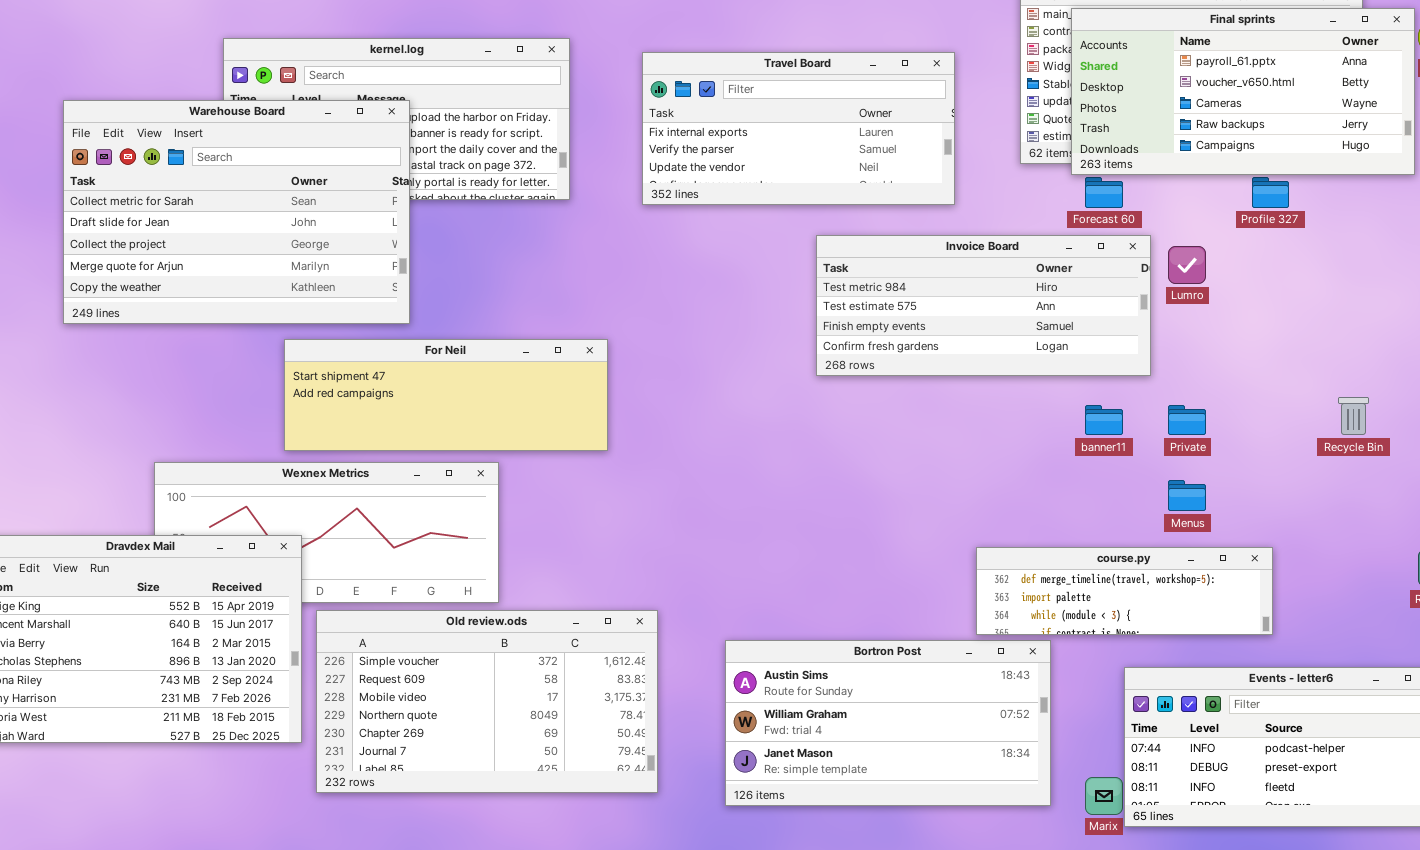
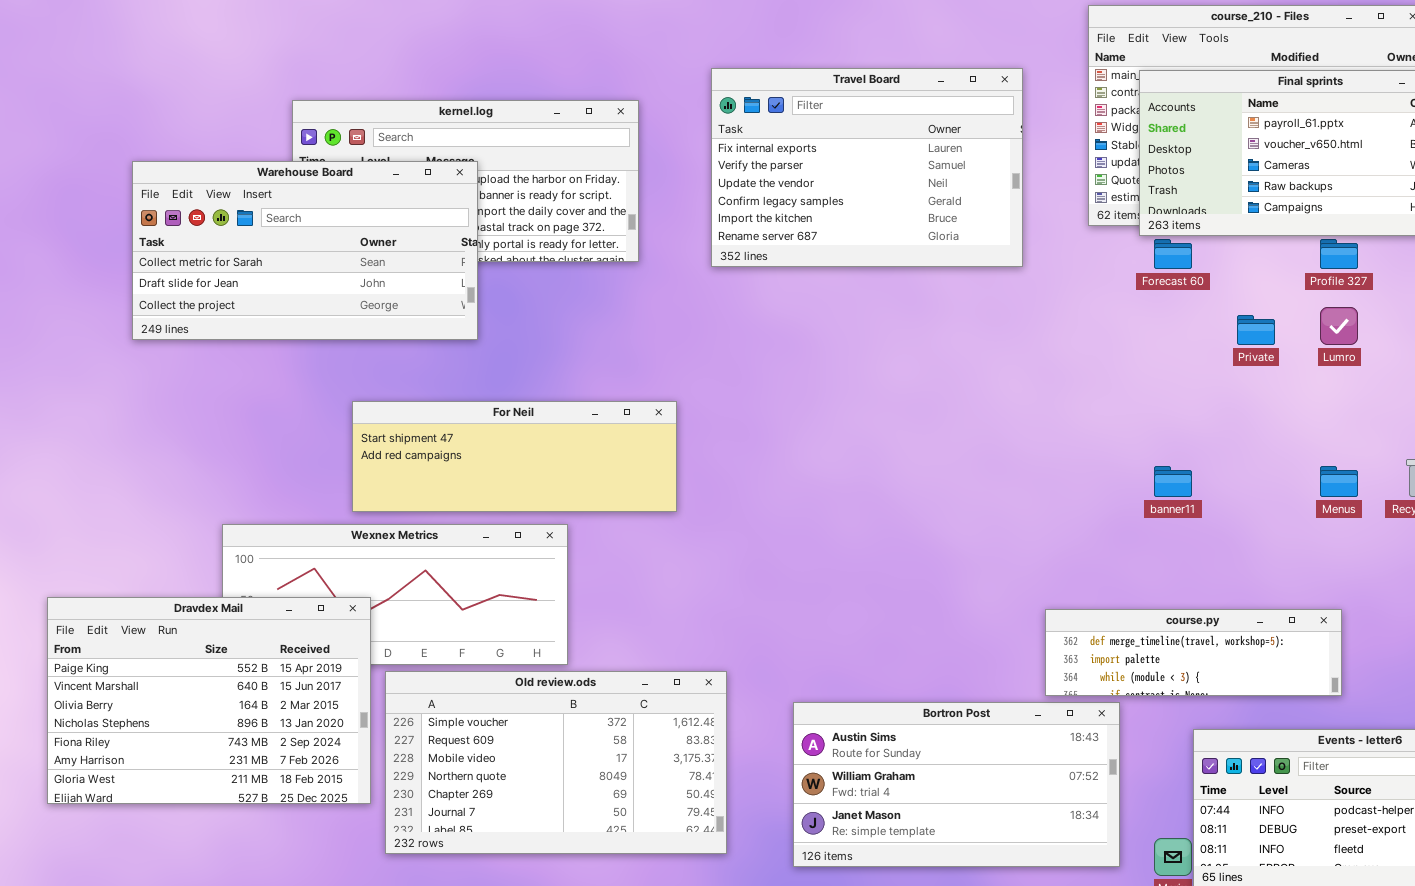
Travel Board: [642,52,955,205] -> [711,68,1023,267], resized
Warehouse Board: [63,100,410,324] -> [132,161,478,340], resized
Invoice Board: [816,235,1151,376] -> none, closed
Lumro: [1168,246,1206,284] -> [1320,307,1358,345], moved
Private: [1168,405,1206,435] -> [1237,315,1275,345], moved
Menus: [1168,480,1206,511] -> [1320,466,1358,497], moved

